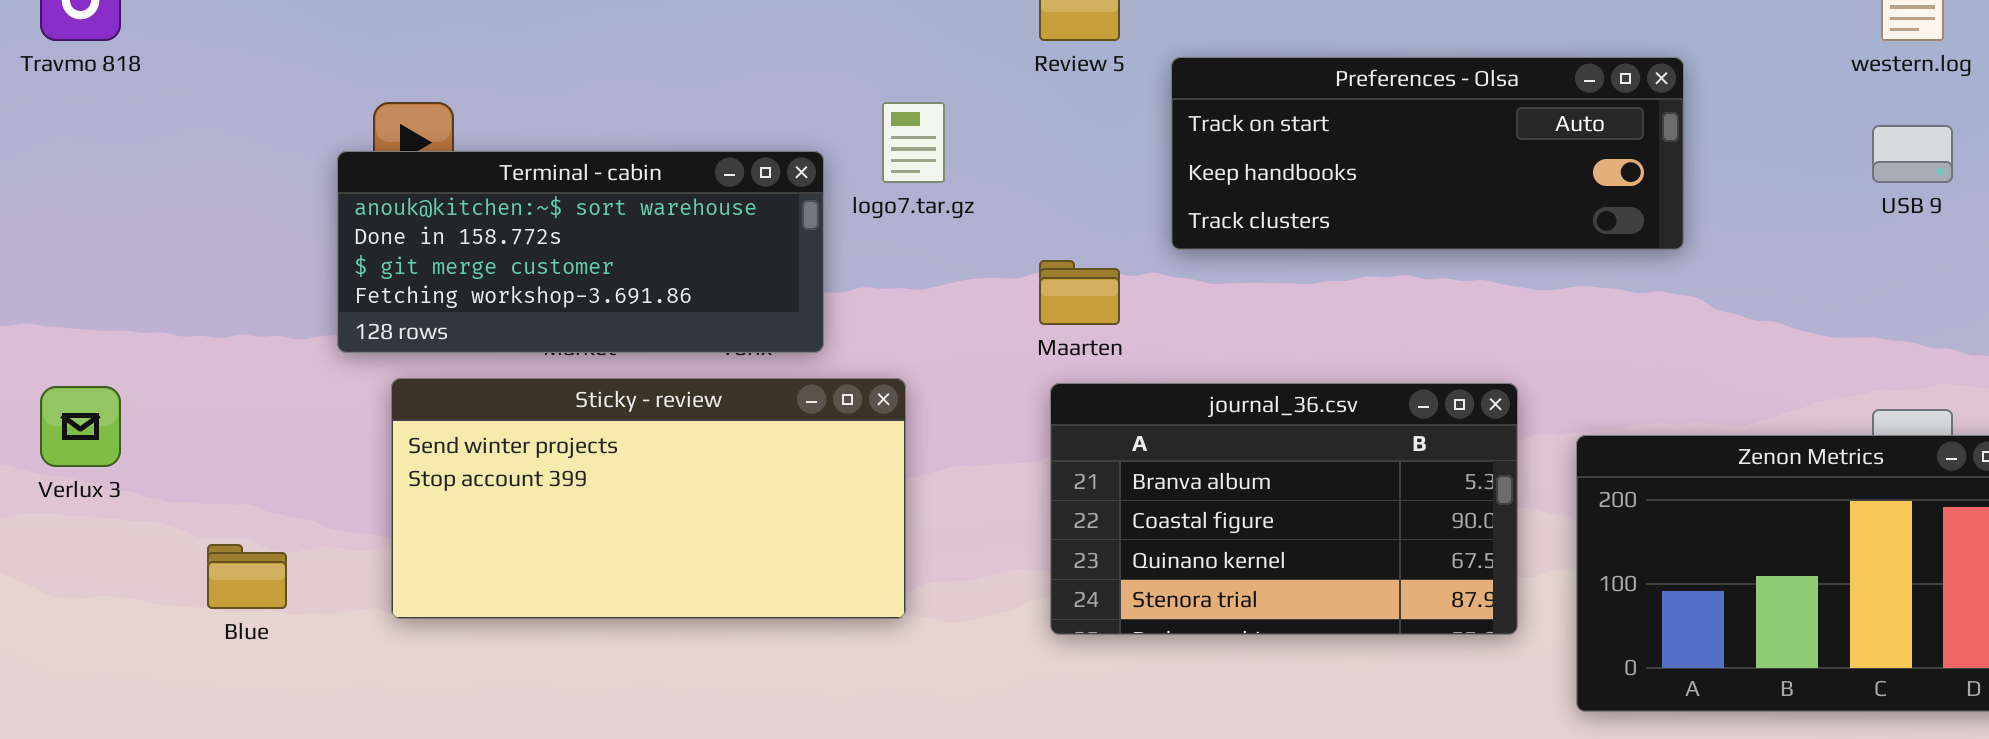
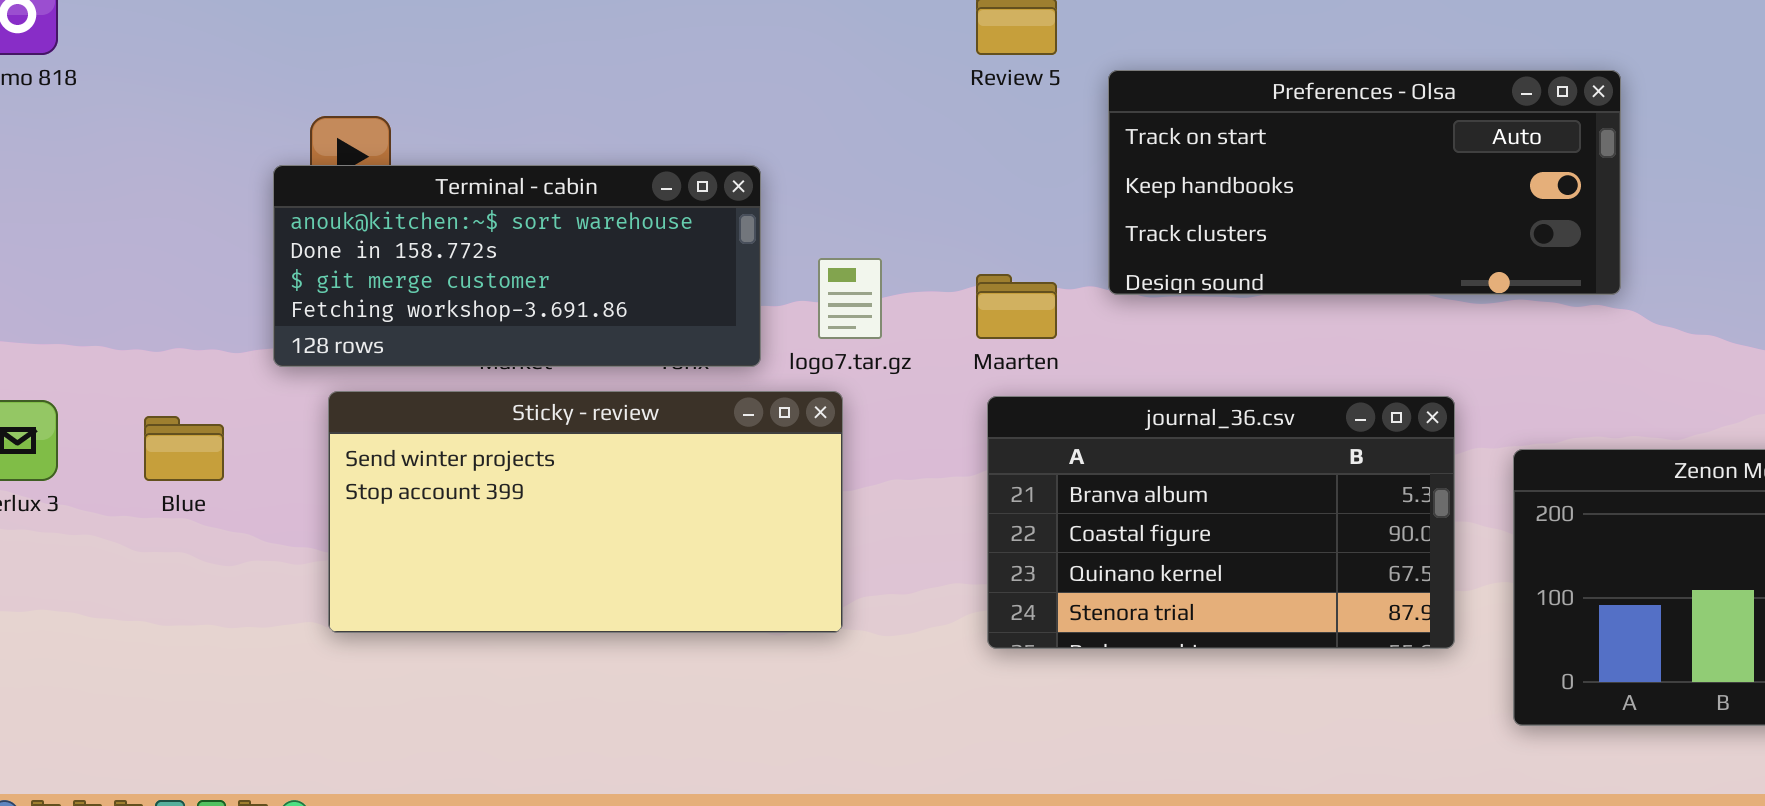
Preferences - Olsa: [1171,57,1684,250] -> [1108,70,1621,295], resized
logo7.tar.gz: [882,102,945,183] -> [818,258,882,339], moved
Blue: [207,544,287,609] -> [144,416,224,481], moved

